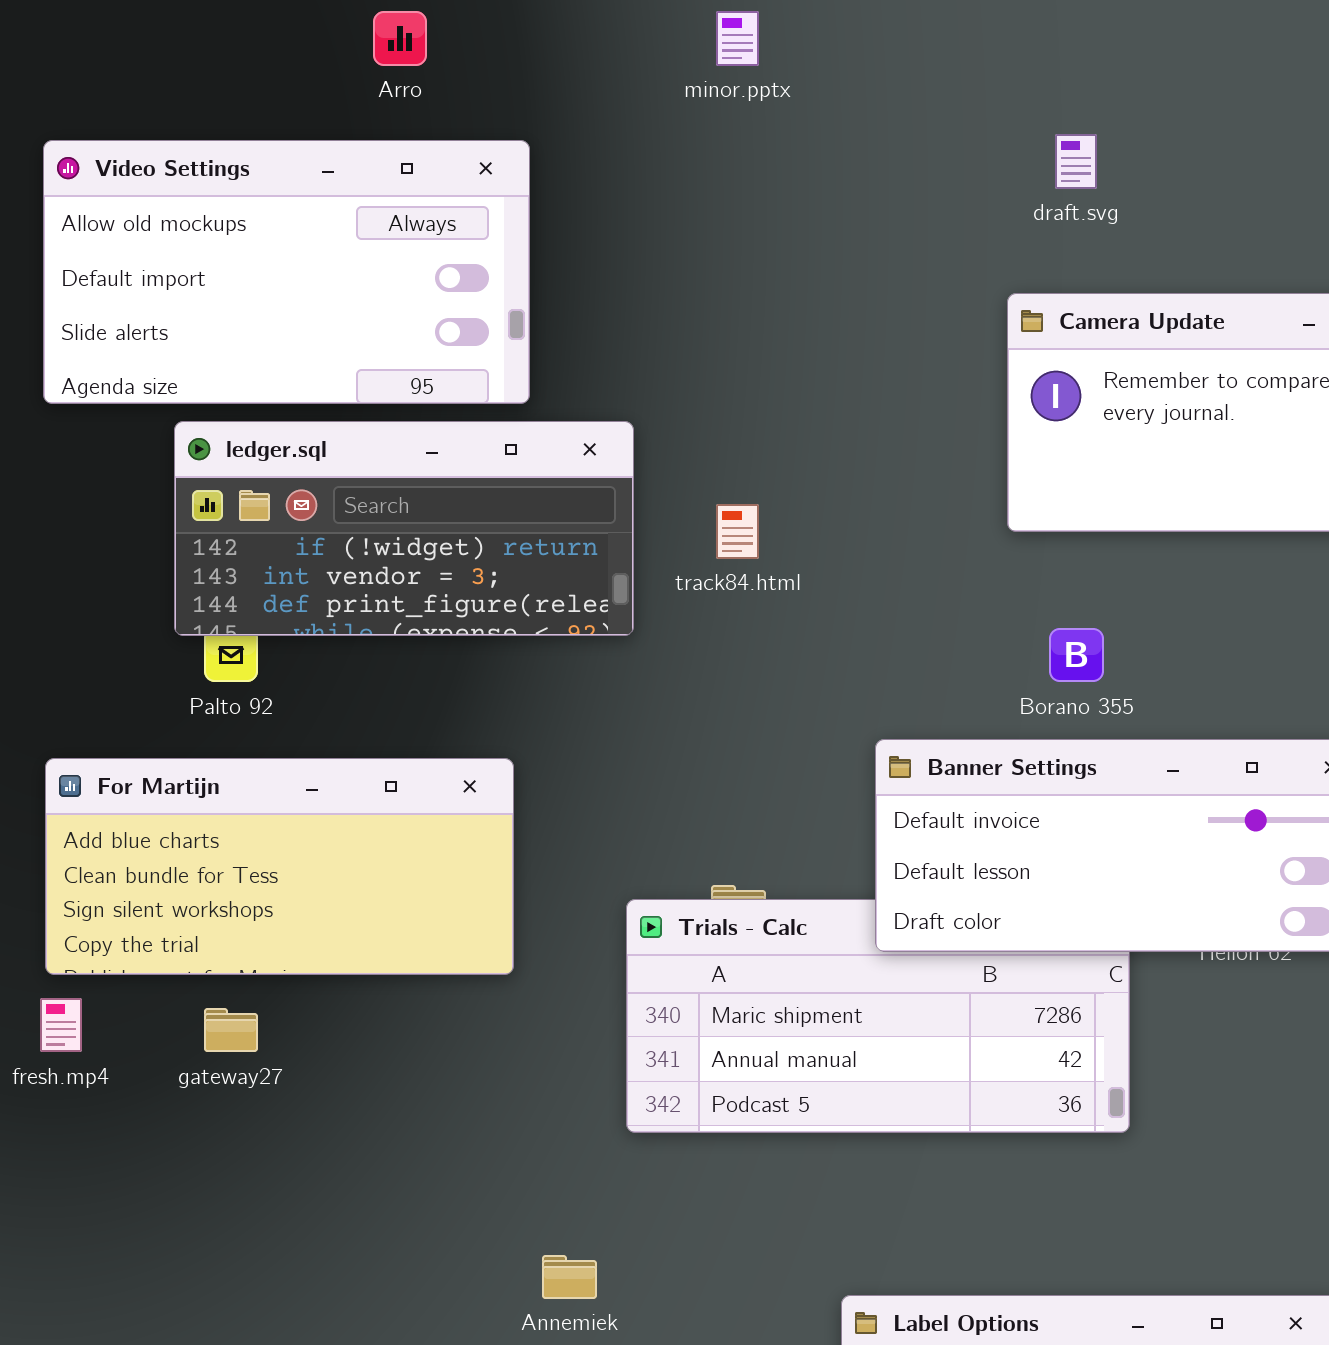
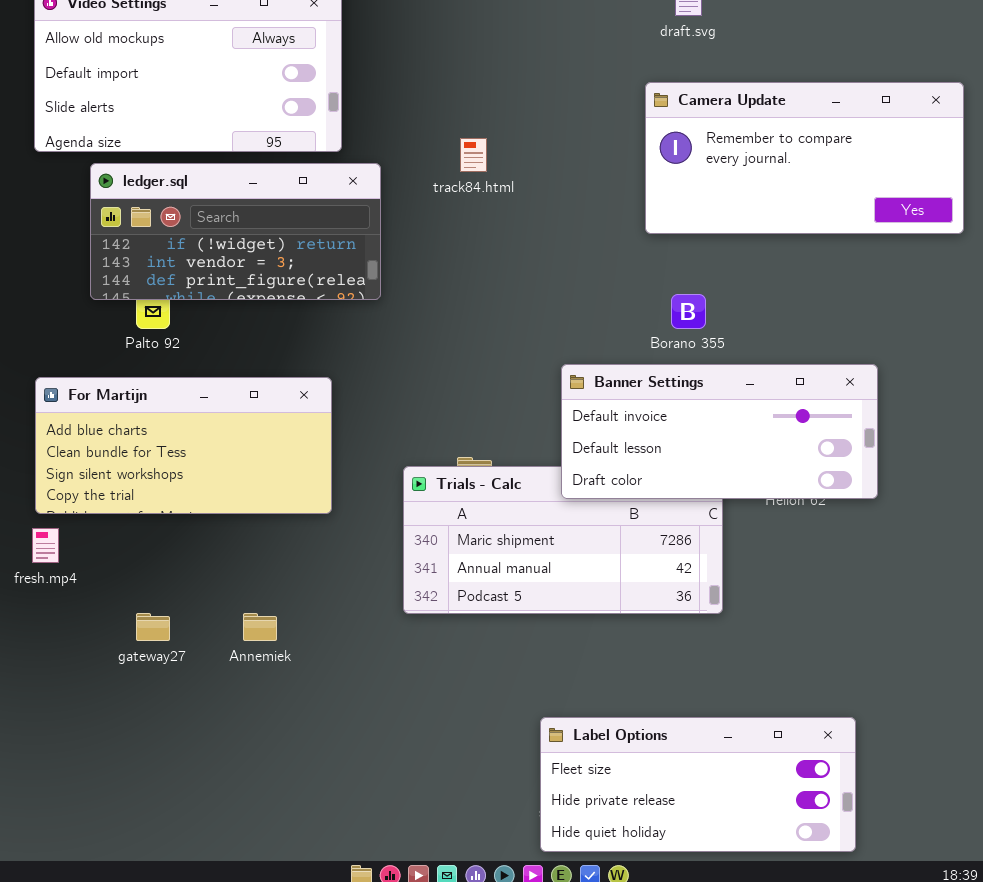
ledger.sql: [174,421,634,636] -> [90,163,381,300], moved
track84.html: [716,504,759,559] -> [460,138,487,172], moved
gateway27: [204,1008,258,1052] -> [136,613,170,641], moved
Annemiek: [542,1255,597,1299] -> [243,613,277,641], moved

